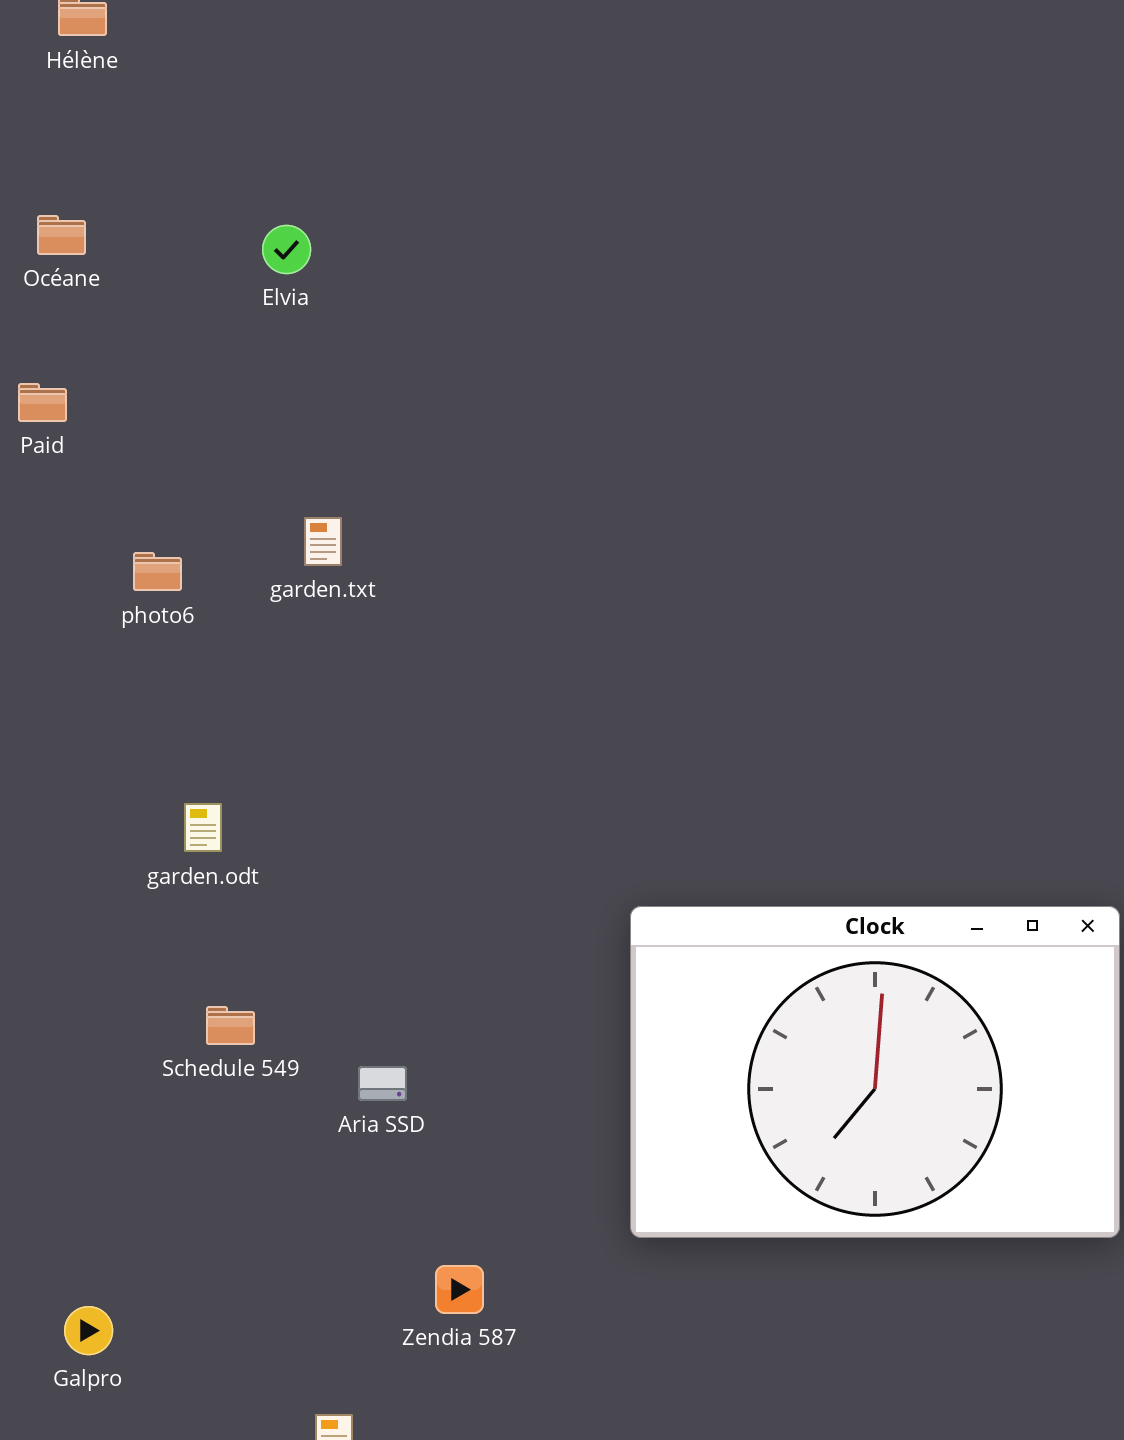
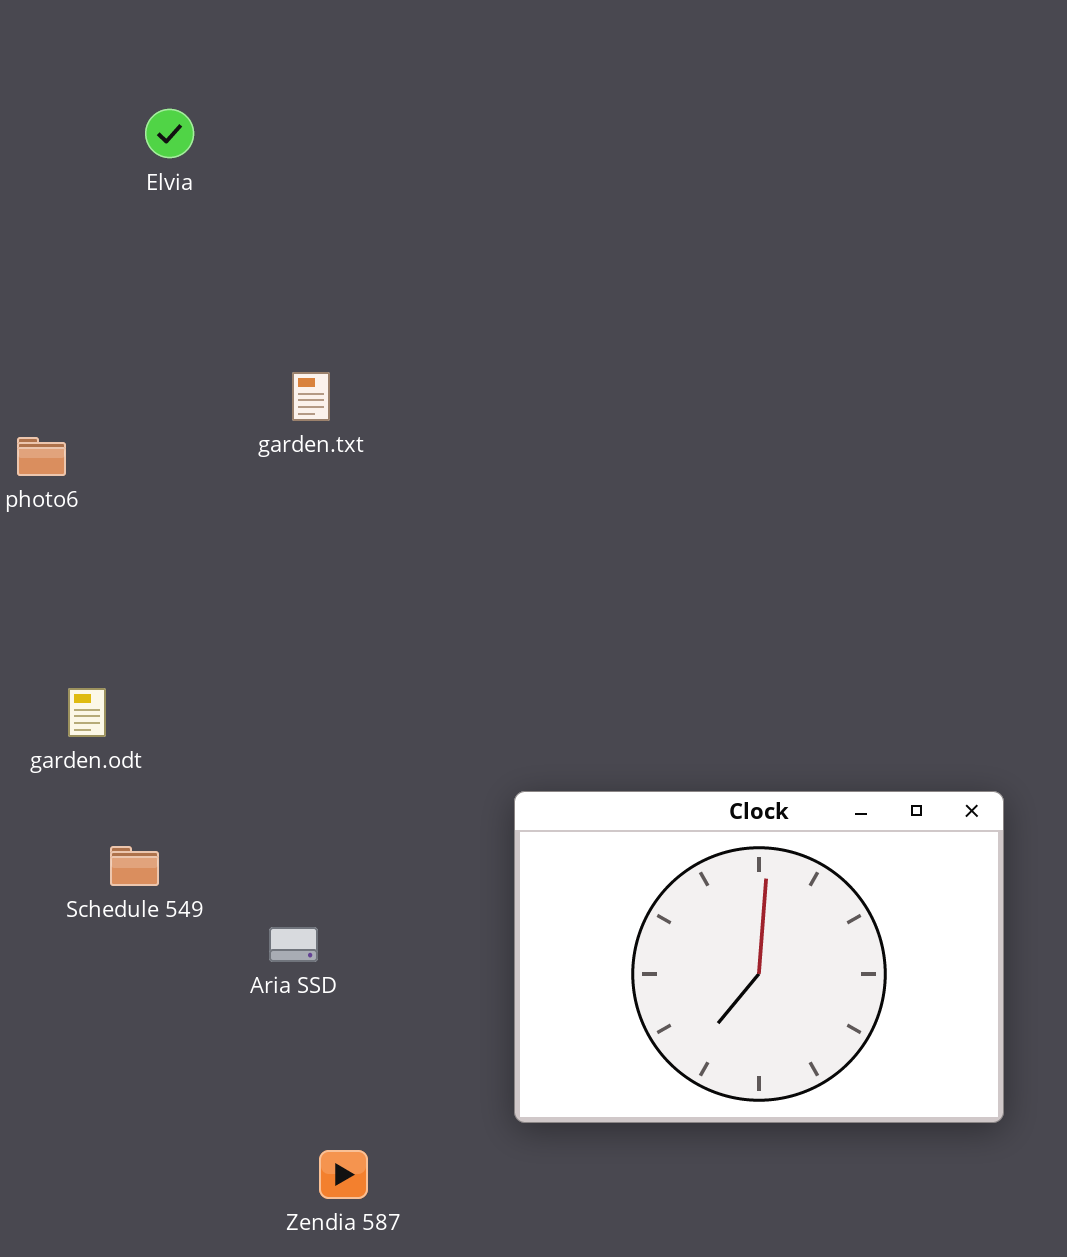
garden.txt: [304,517,342,566] -> [292,372,330,421], moved
Schedule 549: [206,1006,255,1045] -> [110,846,159,886], moved
Aria SSD: [358,1066,407,1101] -> [269,927,318,962], moved

